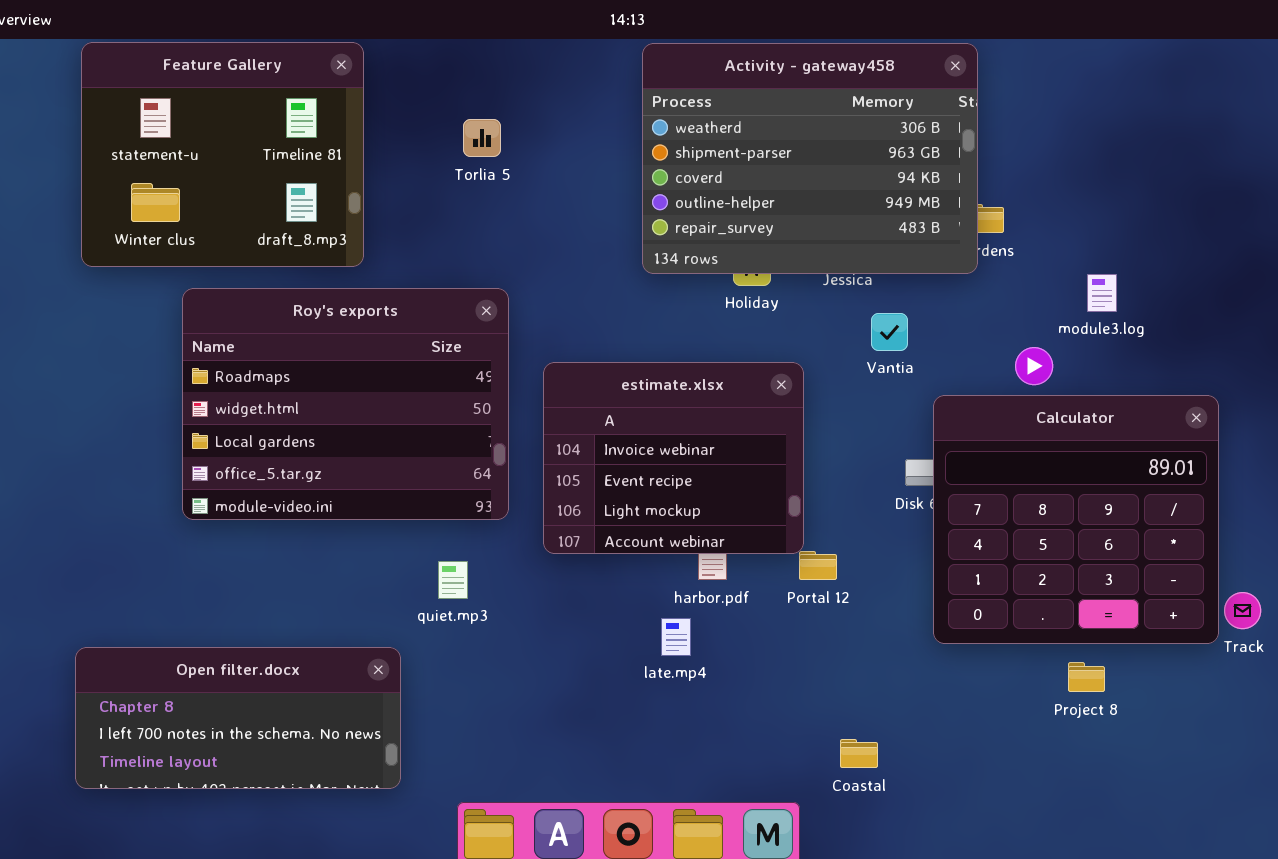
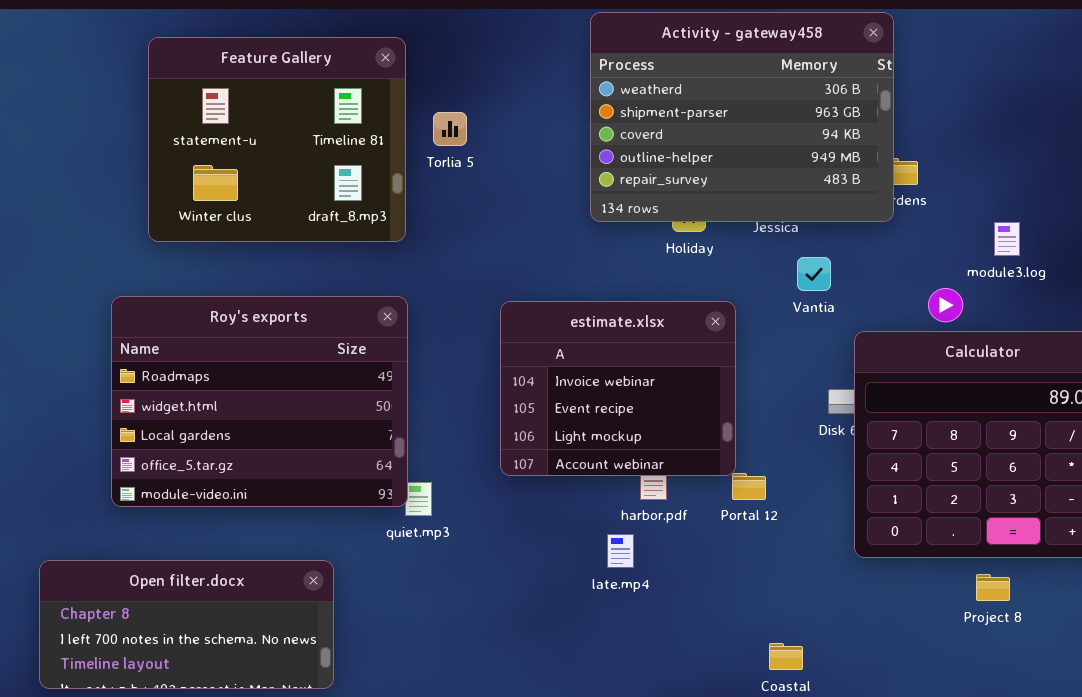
Feature Gallery: [81,42,364,267] -> [148,37,406,242], moved
Torlia 5: [463,119,501,157] -> [433,112,467,146], moved
Roy's exports: [182,288,509,520] -> [111,296,408,507], moved
Open filter.docx: [75,647,401,789] -> [39,560,334,689], moved

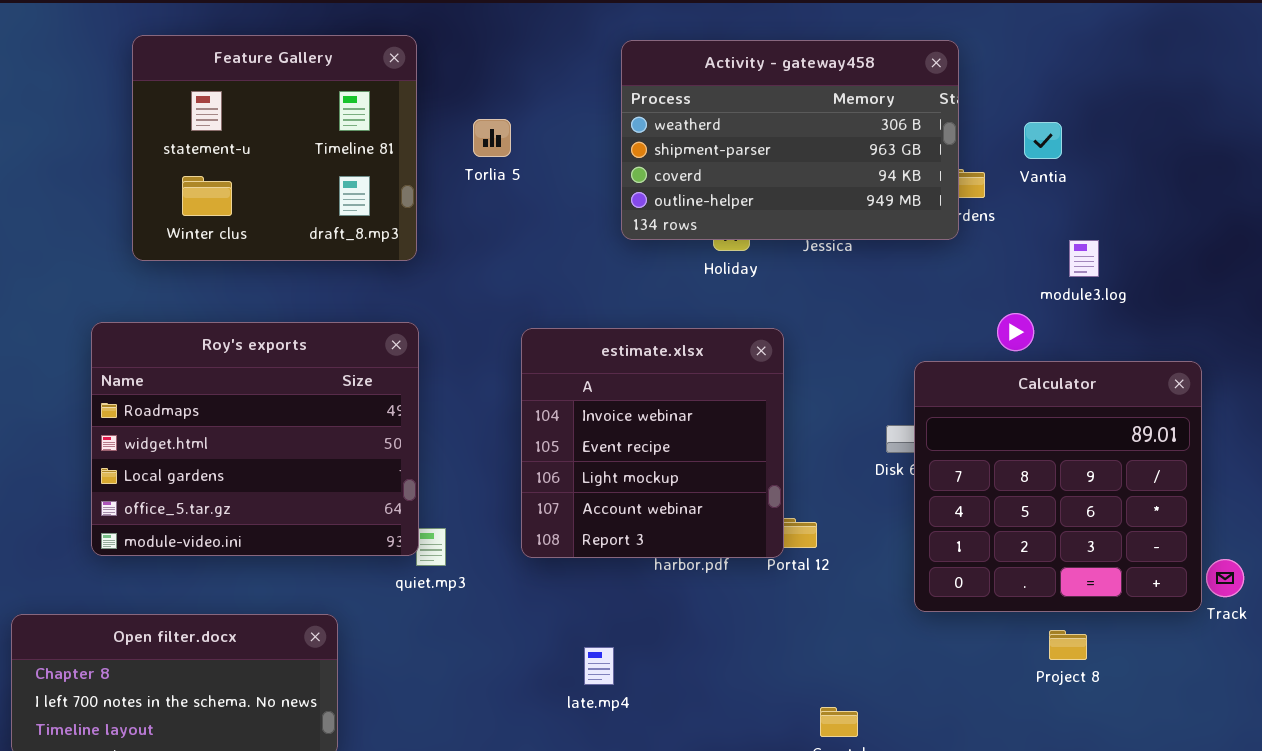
Activity - gateway458: [590,12,894,222] -> [621,40,959,240], resized
Torlia 5: [433,112,467,146] -> [473,119,511,157], moved
Vantia: [797,257,831,291] -> [1024,122,1062,159], moved
estimate.xlsx: [500,301,736,476] -> [521,328,784,558], resized
late.mp4: [607,534,634,568] -> [584,647,614,685], moved

